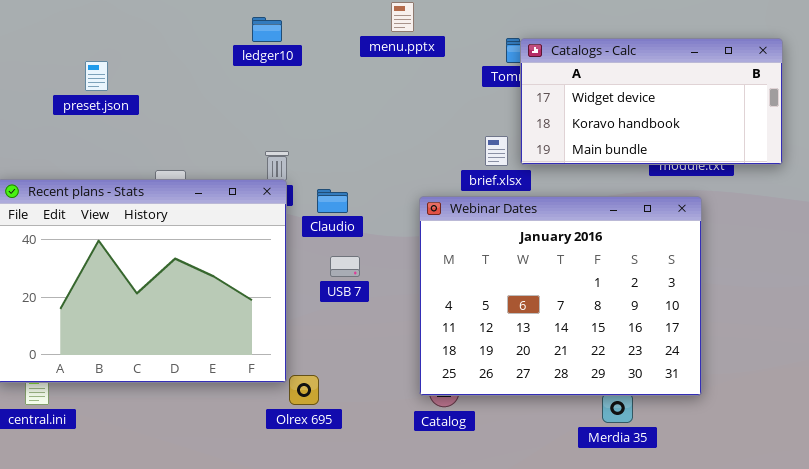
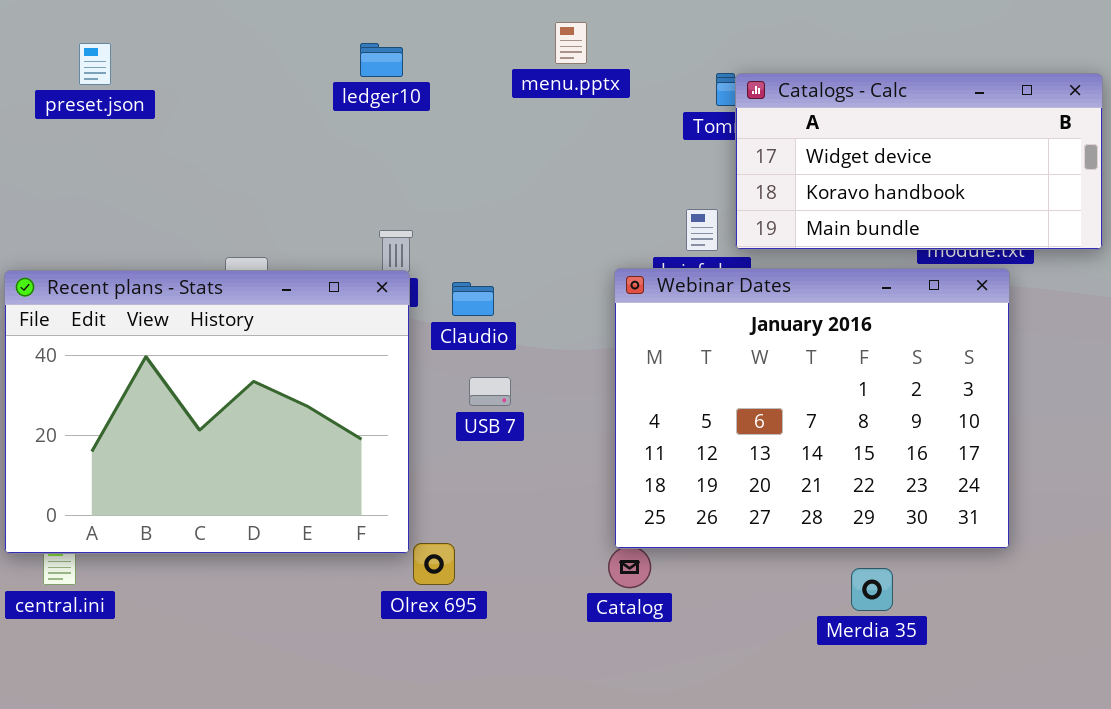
preset.json: [85,61,108,91] -> [79,43,111,85], moved
Webinar Dates: [419,196,702,396] -> [614,268,1010,549], moved

